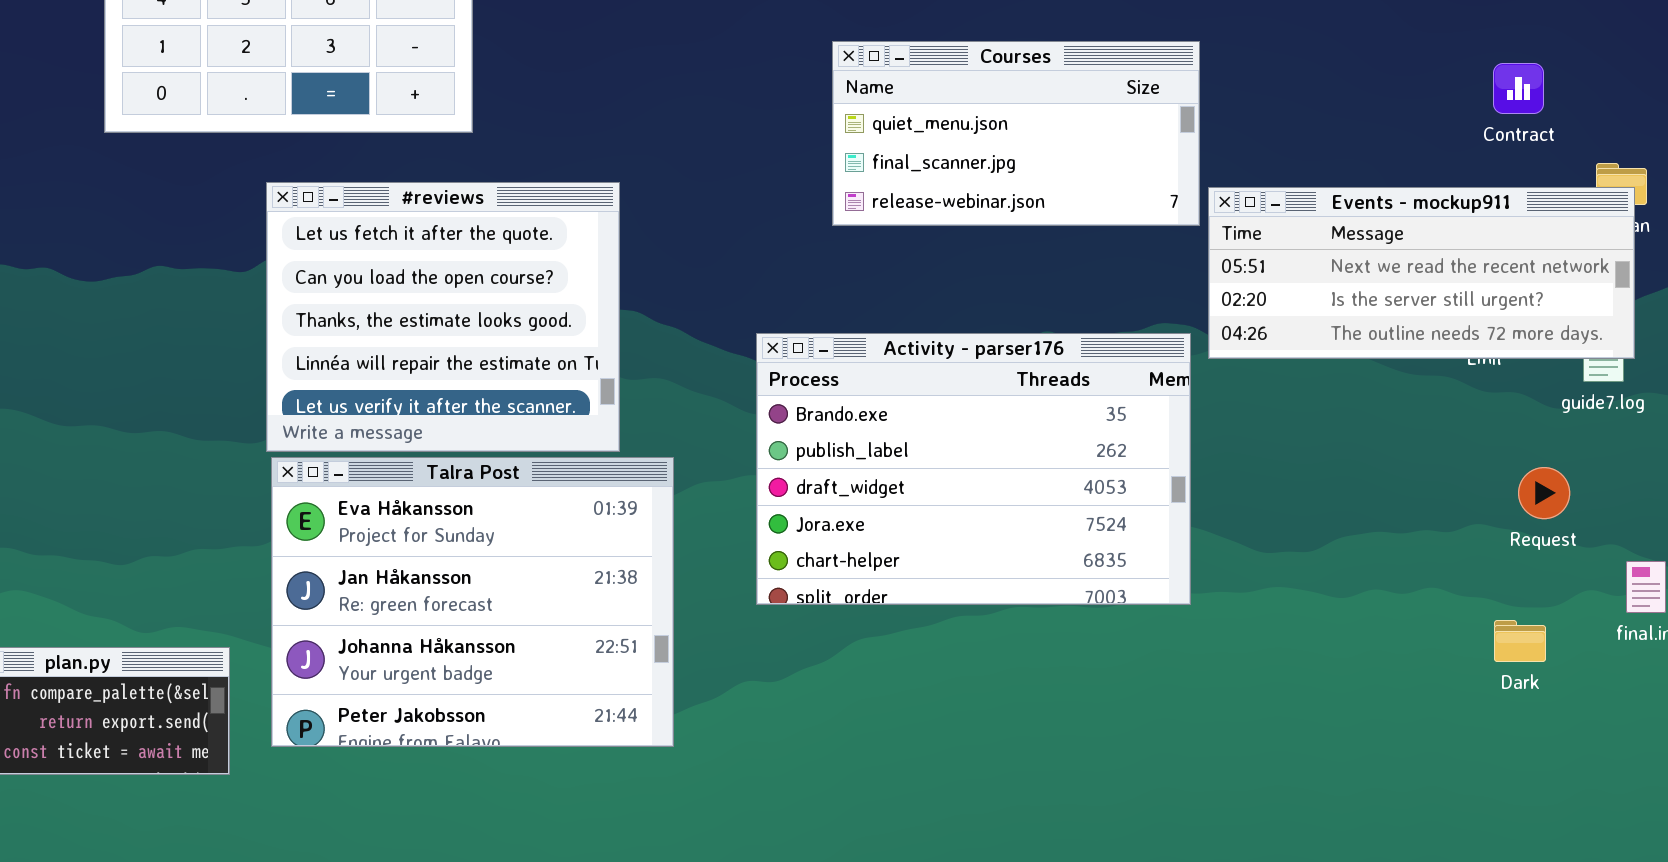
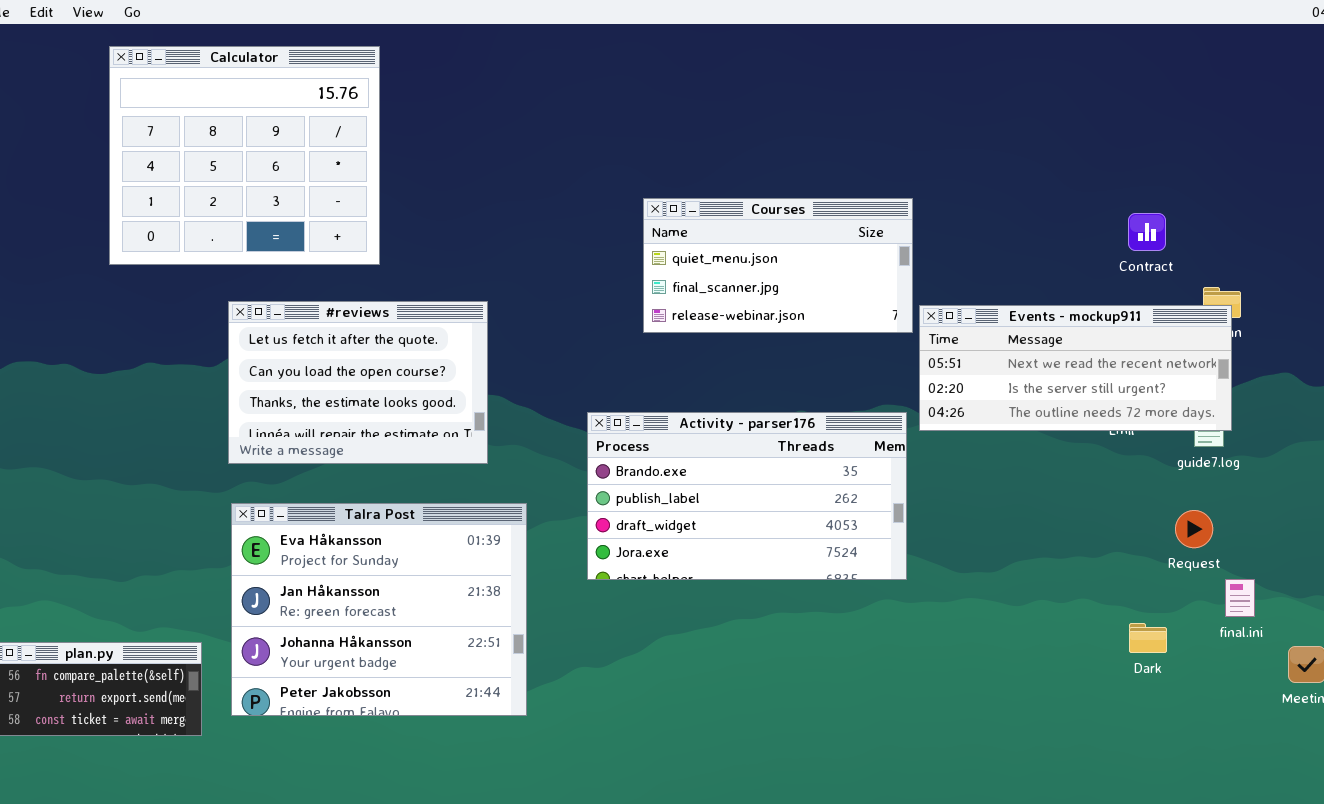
#reviews: [266,182,620,452] -> [228,301,488,464], resized
Activity - parser176: [756,333,1191,605] -> [587,412,907,580], resized
Request: [1518,467,1570,519] -> [1175,510,1213,548], moved

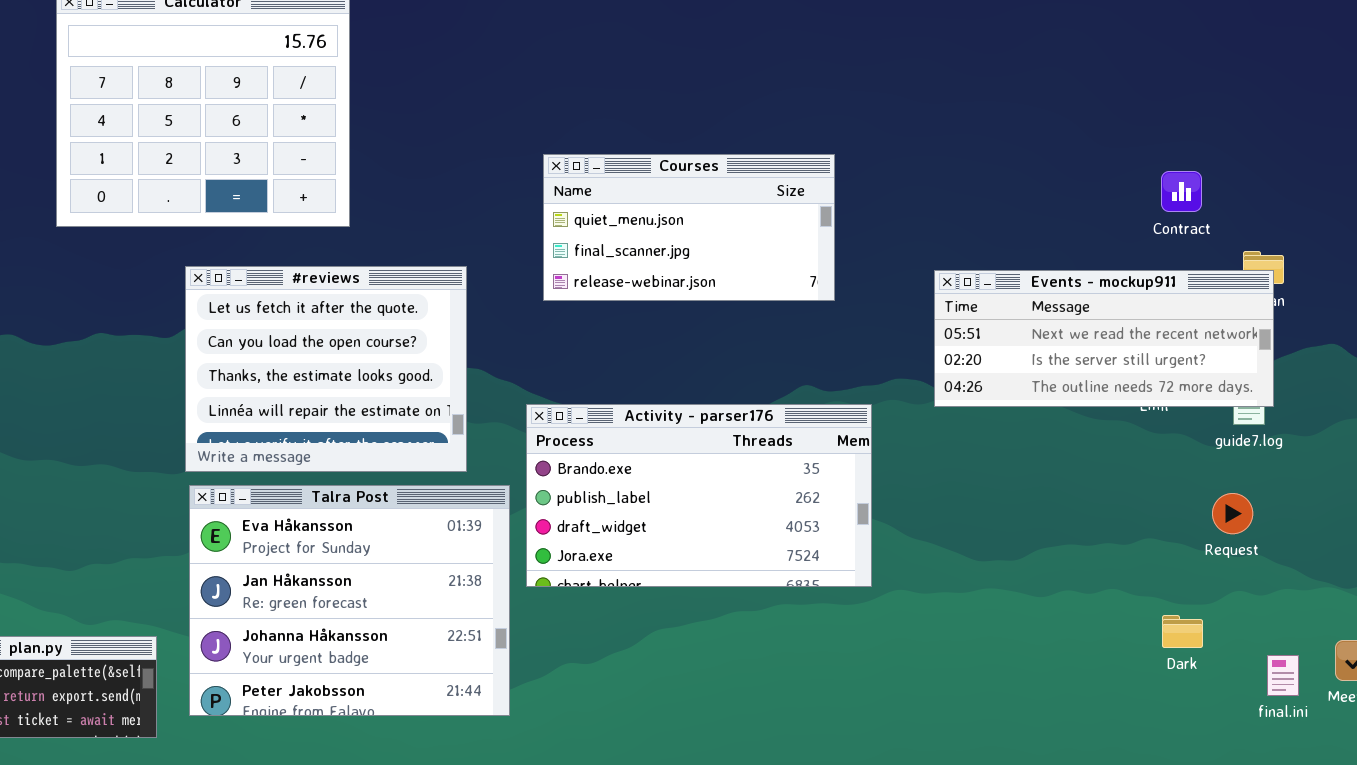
Courses: [643,198,913,333] -> [543,154,835,301], moved
#reviews: [228,301,488,464] -> [185,266,467,472], resized
Activity - parser176: [587,412,907,580] -> [526,404,872,587], moved
final.ini: [1225,579,1255,617] -> [1267,655,1299,696], moved

